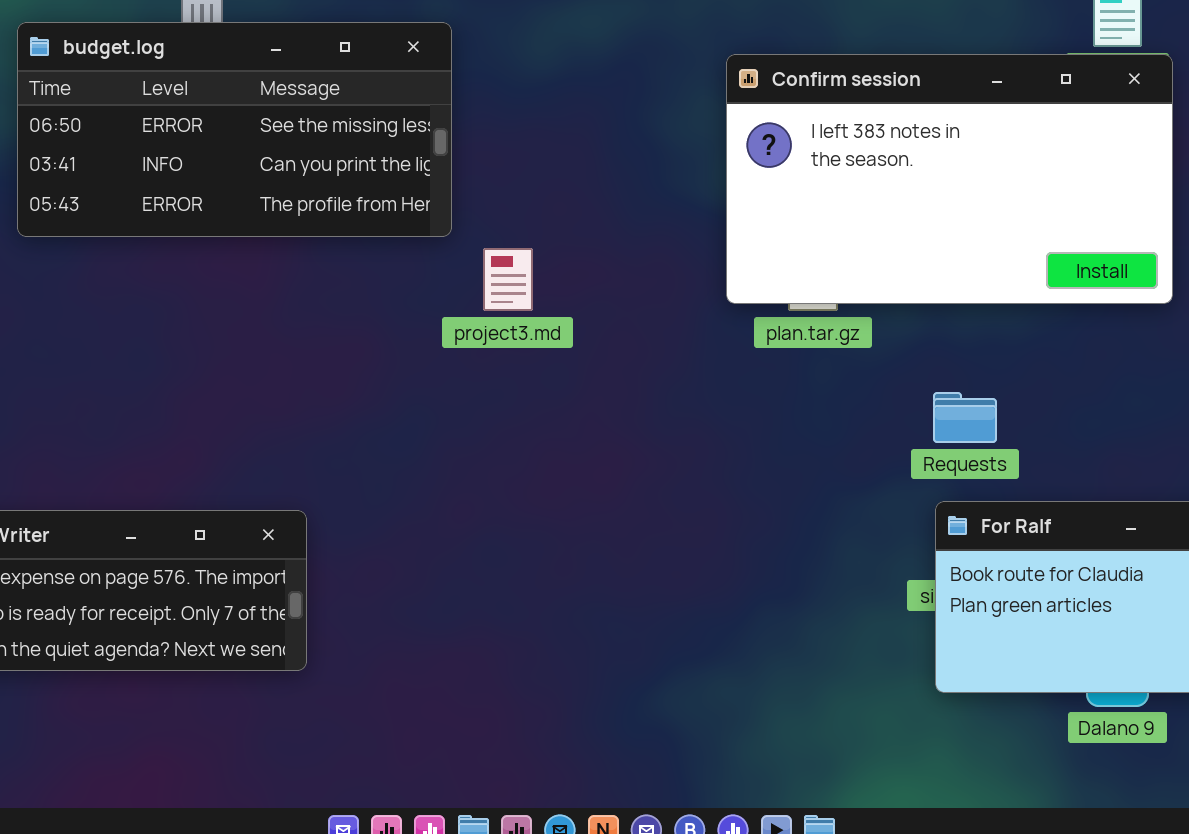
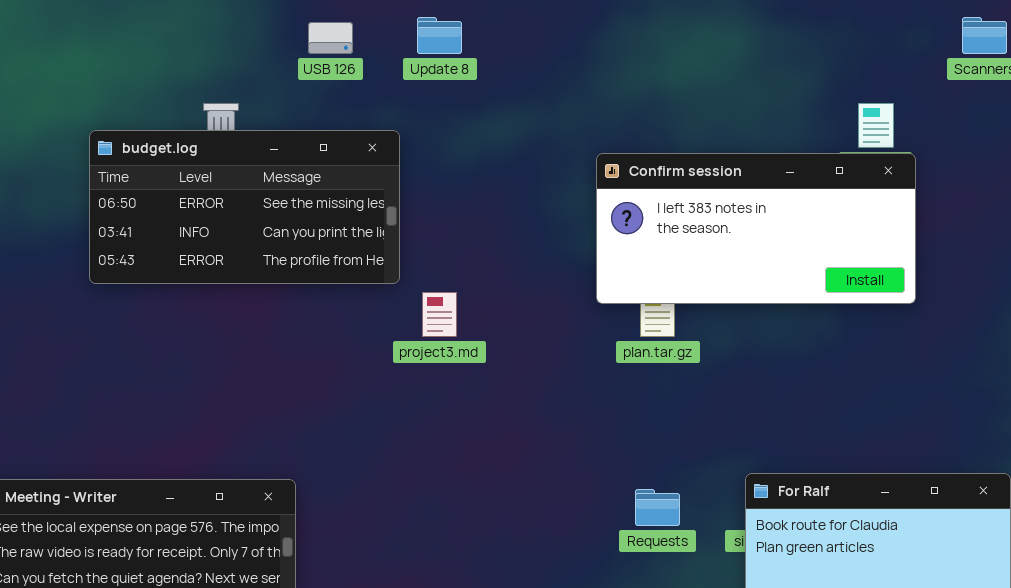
Confirm session: [726,54,1173,304] -> [596,153,916,304], resized
Requests: [933,392,997,443] -> [635,489,680,526], moved

